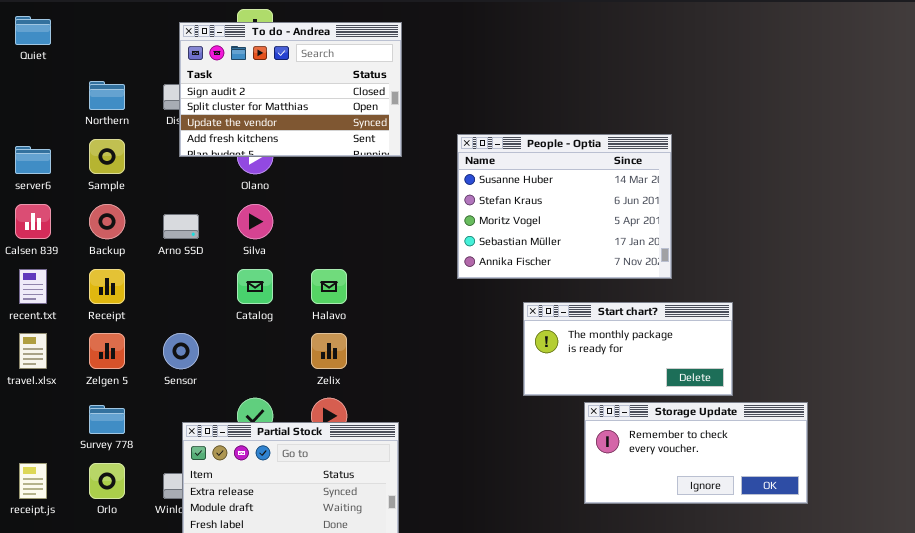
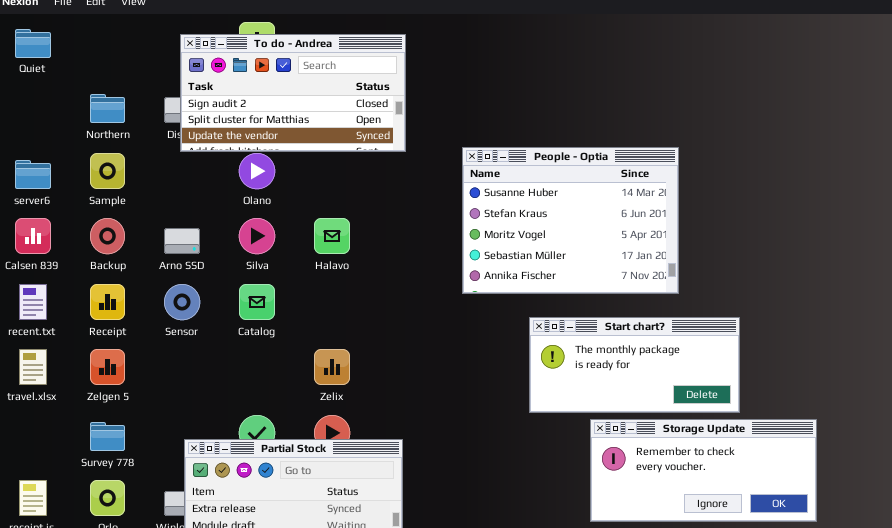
To do - Andrea: [179,22,402,157] -> [180,34,406,152], resized
Halavo: [311,269,347,304] -> [314,218,350,254], moved
Sensor: [163,333,199,369] -> [164,284,200,320], moved

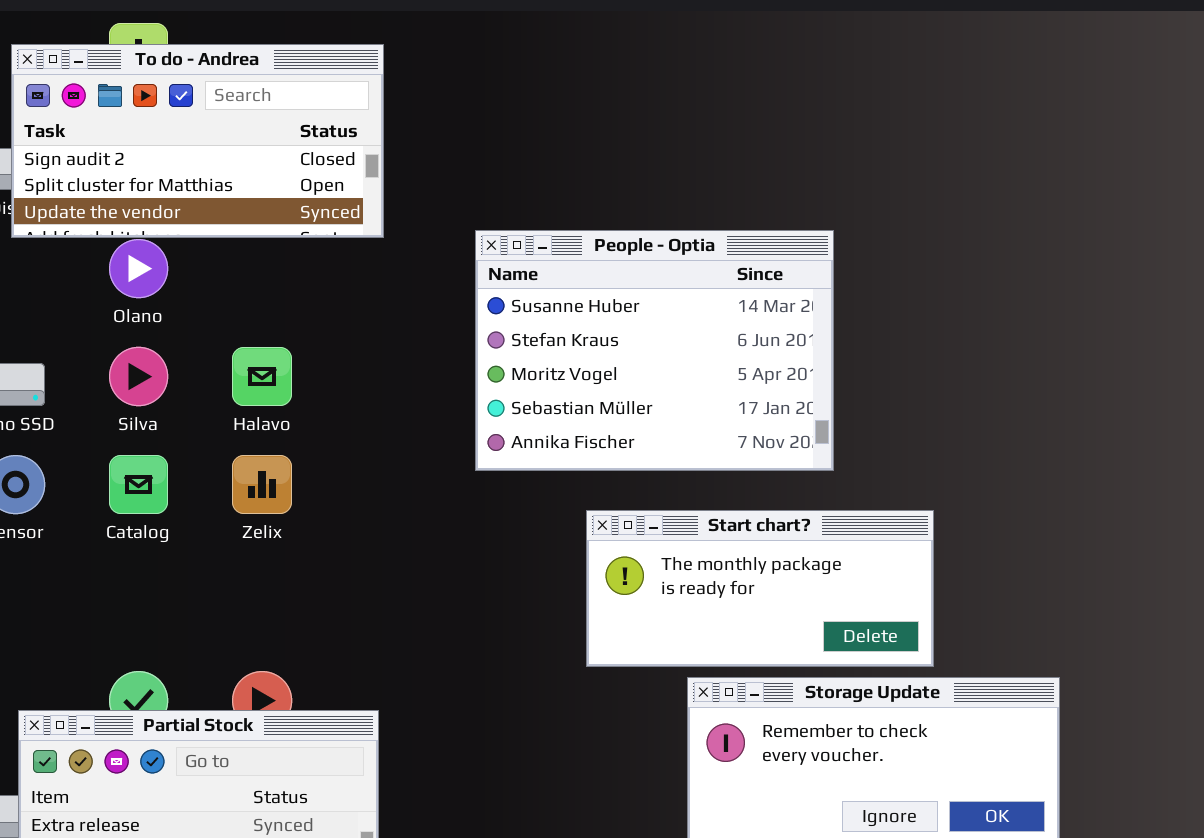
Zelix: [314,349,350,385] -> [232,455,292,514], moved

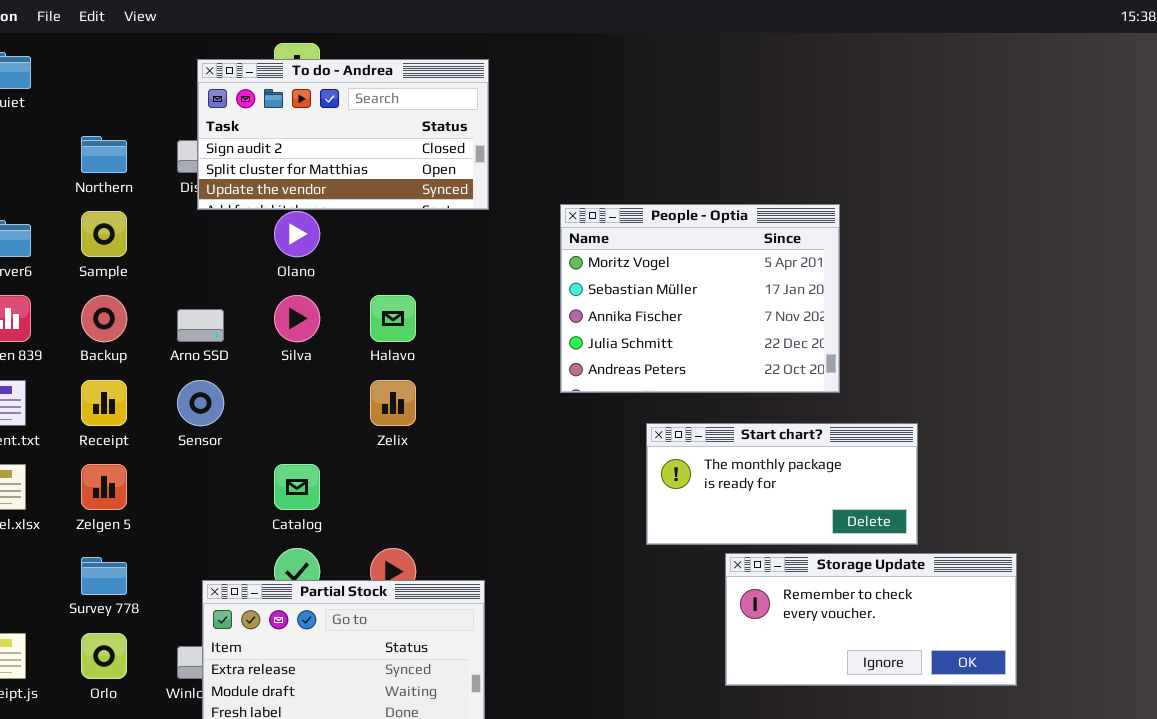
People - Optia: [475,230,834,471] -> [560,204,840,393], scrolled down 2 rows
Catalog: [109,455,168,514] -> [274,464,320,510], moved

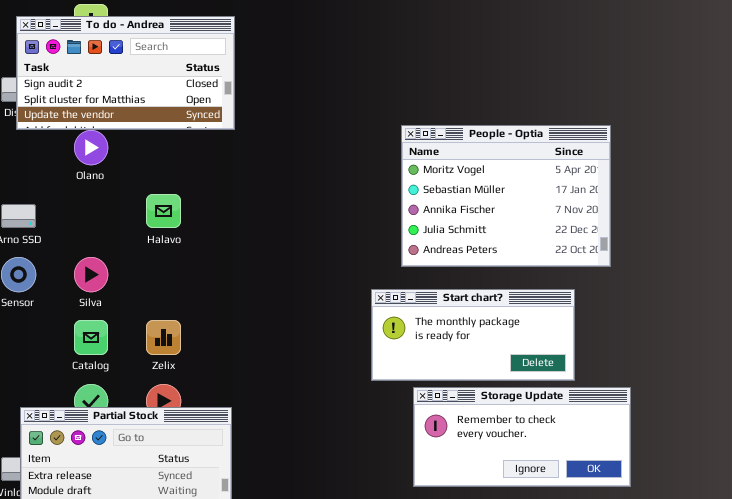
People - Optia: [560,204,840,393] -> [401,125,611,267], moved
Silva: [274,295,320,342] -> [74,257,108,292], moved
Zelix: [370,380,416,426] -> [146,320,181,355], moved
Start chart?: [646,423,918,545] -> [371,289,575,381], moved

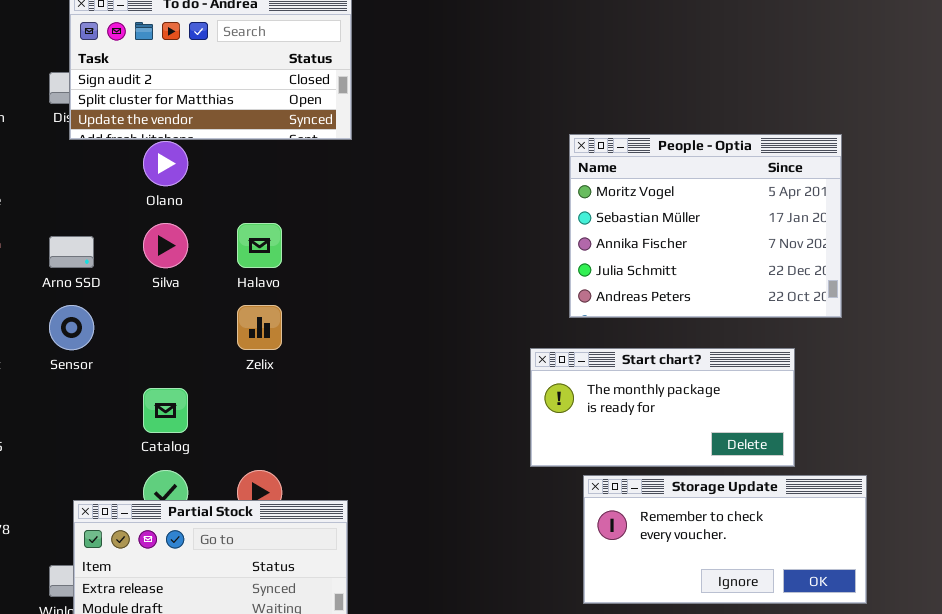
Silva: [74,257,108,292] -> [143,223,188,268], moved
Zelix: [146,320,181,355] -> [237,305,282,350], moved

